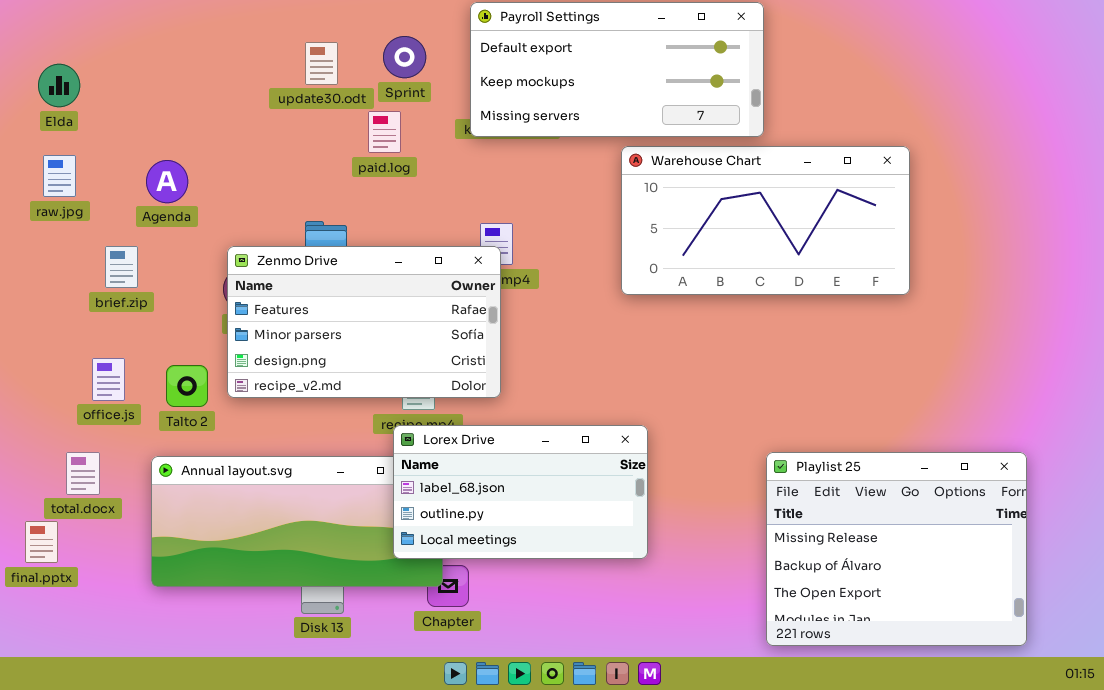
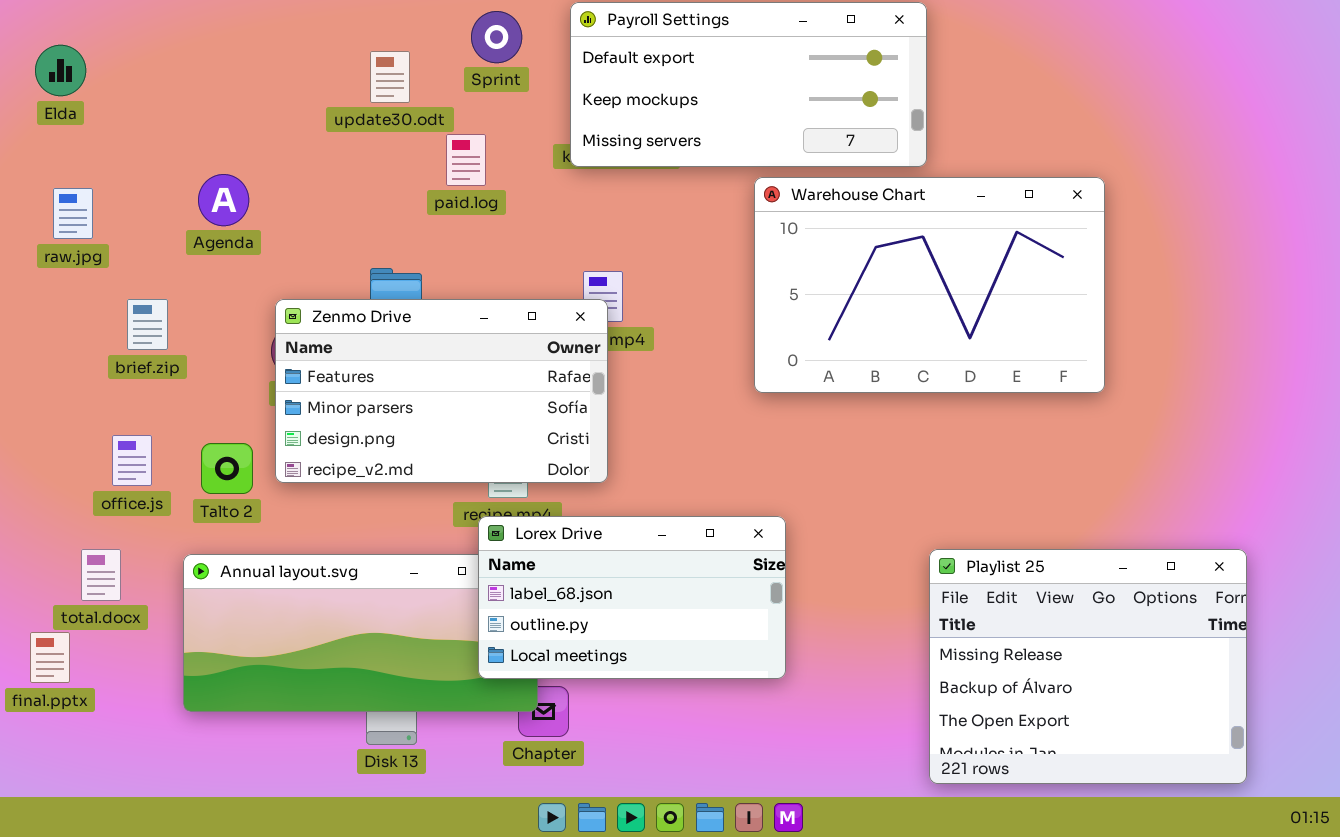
Sprint: [383,36,426,78] -> [471,11,522,63], moved
Elda: [38,64,80,107] -> [35,45,86,96], moved
Warehouse Chart: [621,146,910,295] -> [754,177,1105,393], resized
Agenda: [146,160,188,203] -> [198,174,249,226], moved

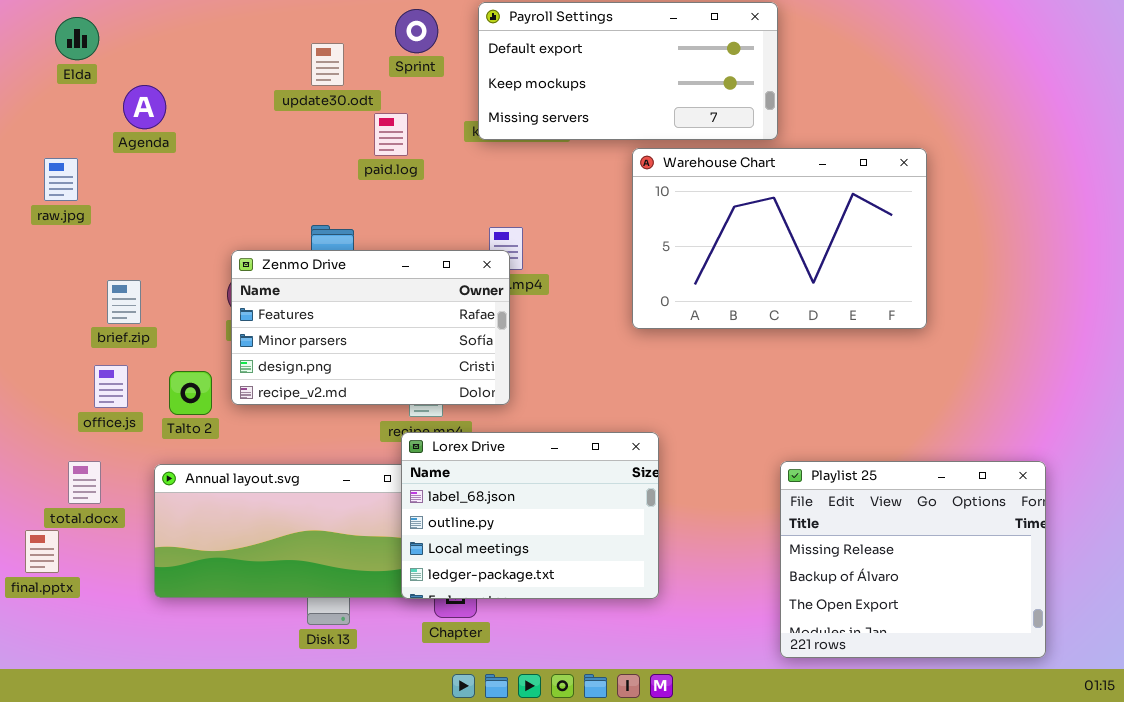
Elda: [35,45,86,96] -> [55,17,99,60], moved
Agenda: [198,174,249,226] -> [123,85,166,129], moved
brief.zip: [127,299,168,350] -> [107,280,141,324], moved
Lorex Drive: [478,516,786,679] -> [401,432,659,599], resized

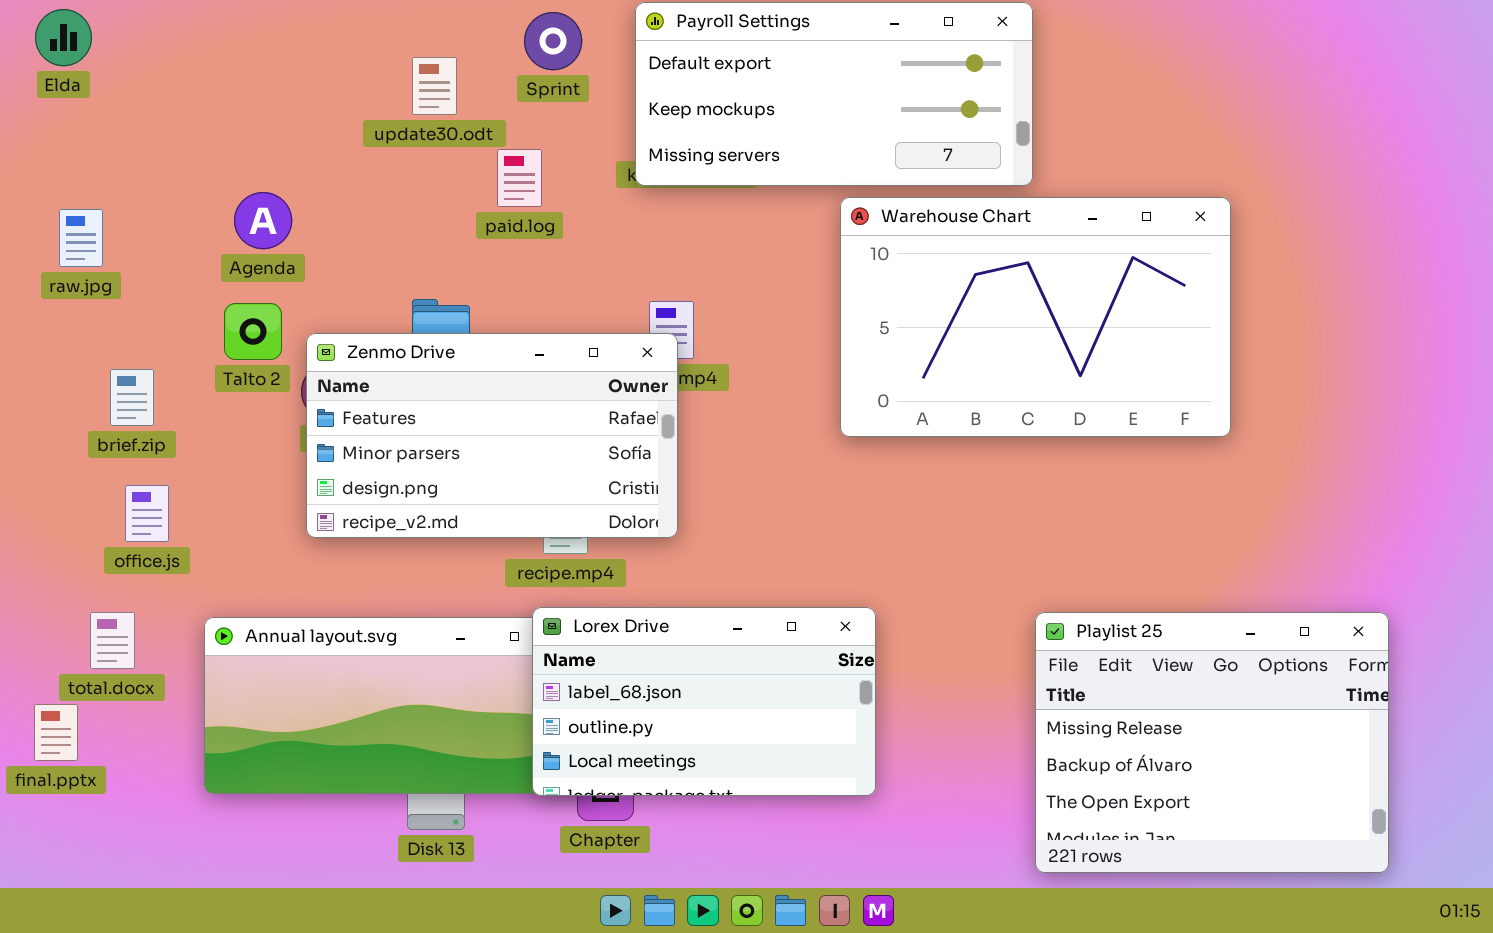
Elda: [55,17,99,60] -> [35,9,92,66], moved
Agenda: [123,85,166,129] -> [234,192,292,249], moved
brief.zip: [107,280,141,324] -> [110,369,154,426], moved
Talto 2: [169,371,212,415] -> [224,303,282,360], moved
Lorex Drive: [401,432,659,599] -> [532,607,876,796], resized

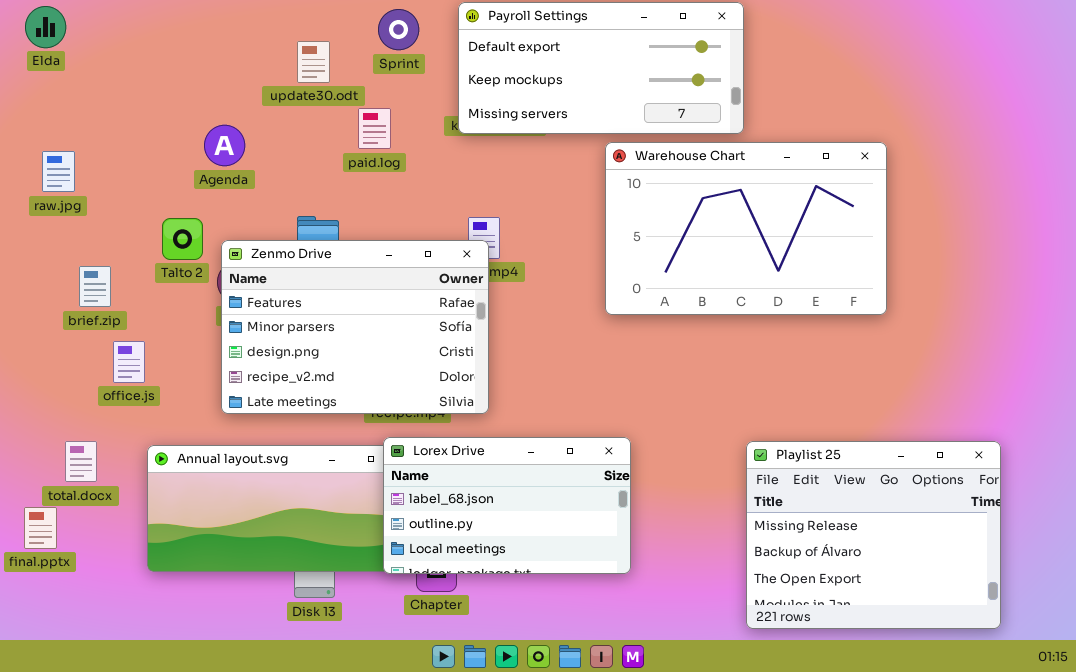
Agenda: [234,192,292,249] -> [204,125,245,166], moved
Zenmo Drive: [306,333,678,538] -> [221,240,489,414], resized
office.js: [125,485,169,542] -> [113,341,145,383], moved

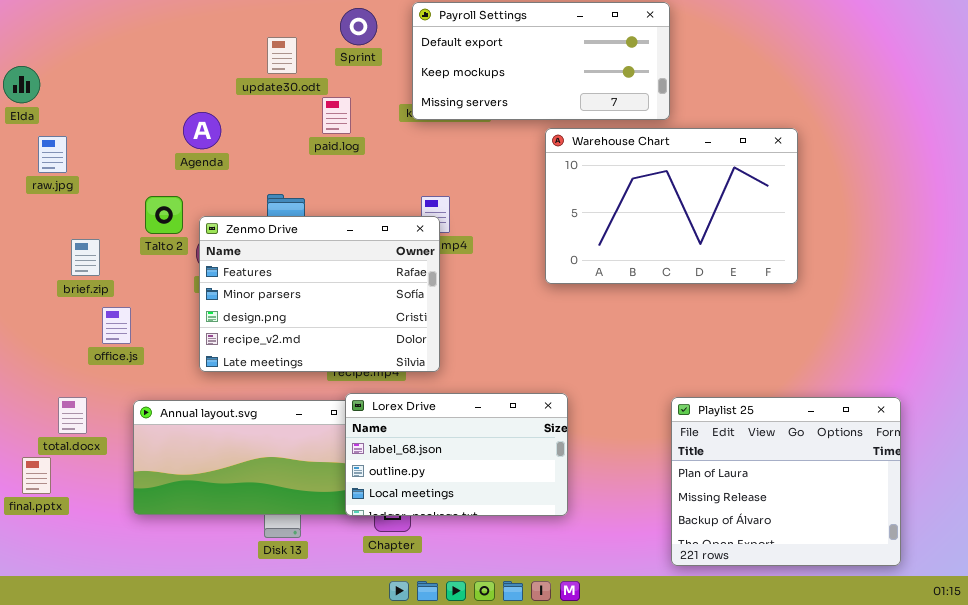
Elda: [25,6,66,48] -> [3,66,40,103], moved
Playlist 25: [746,441,1001,629] -> [671,397,901,566], scrolled up 1 row

